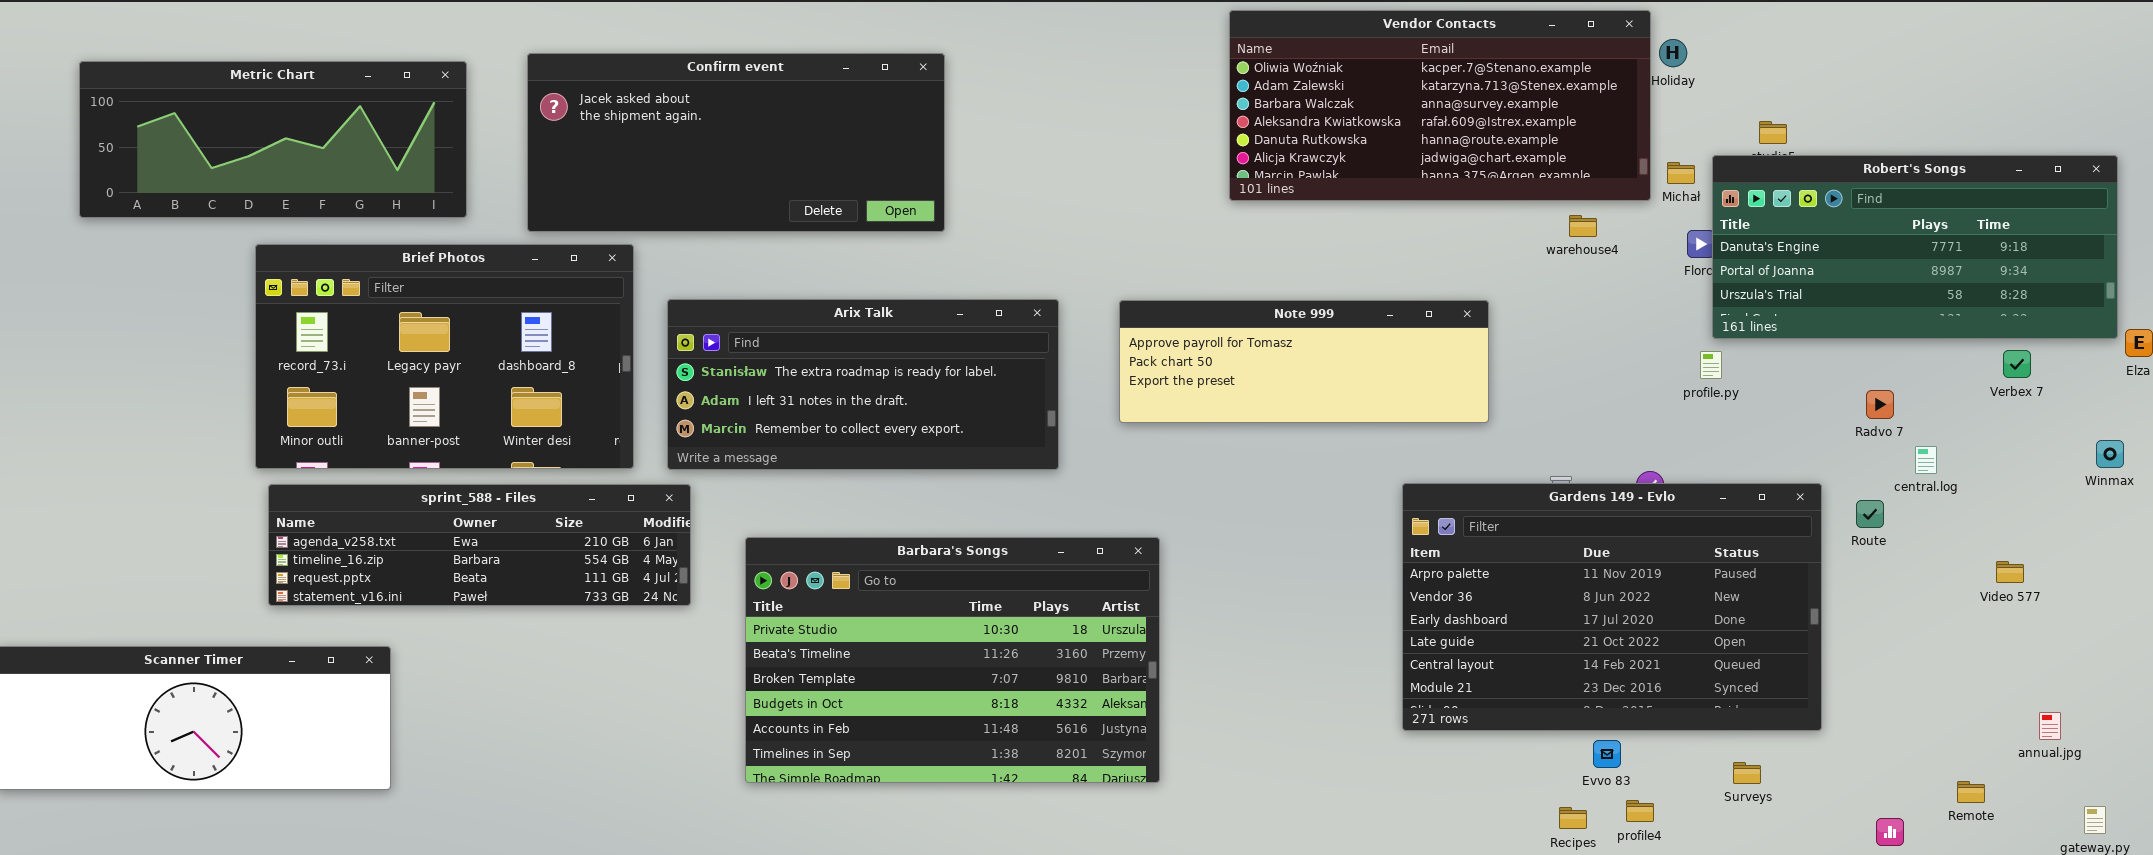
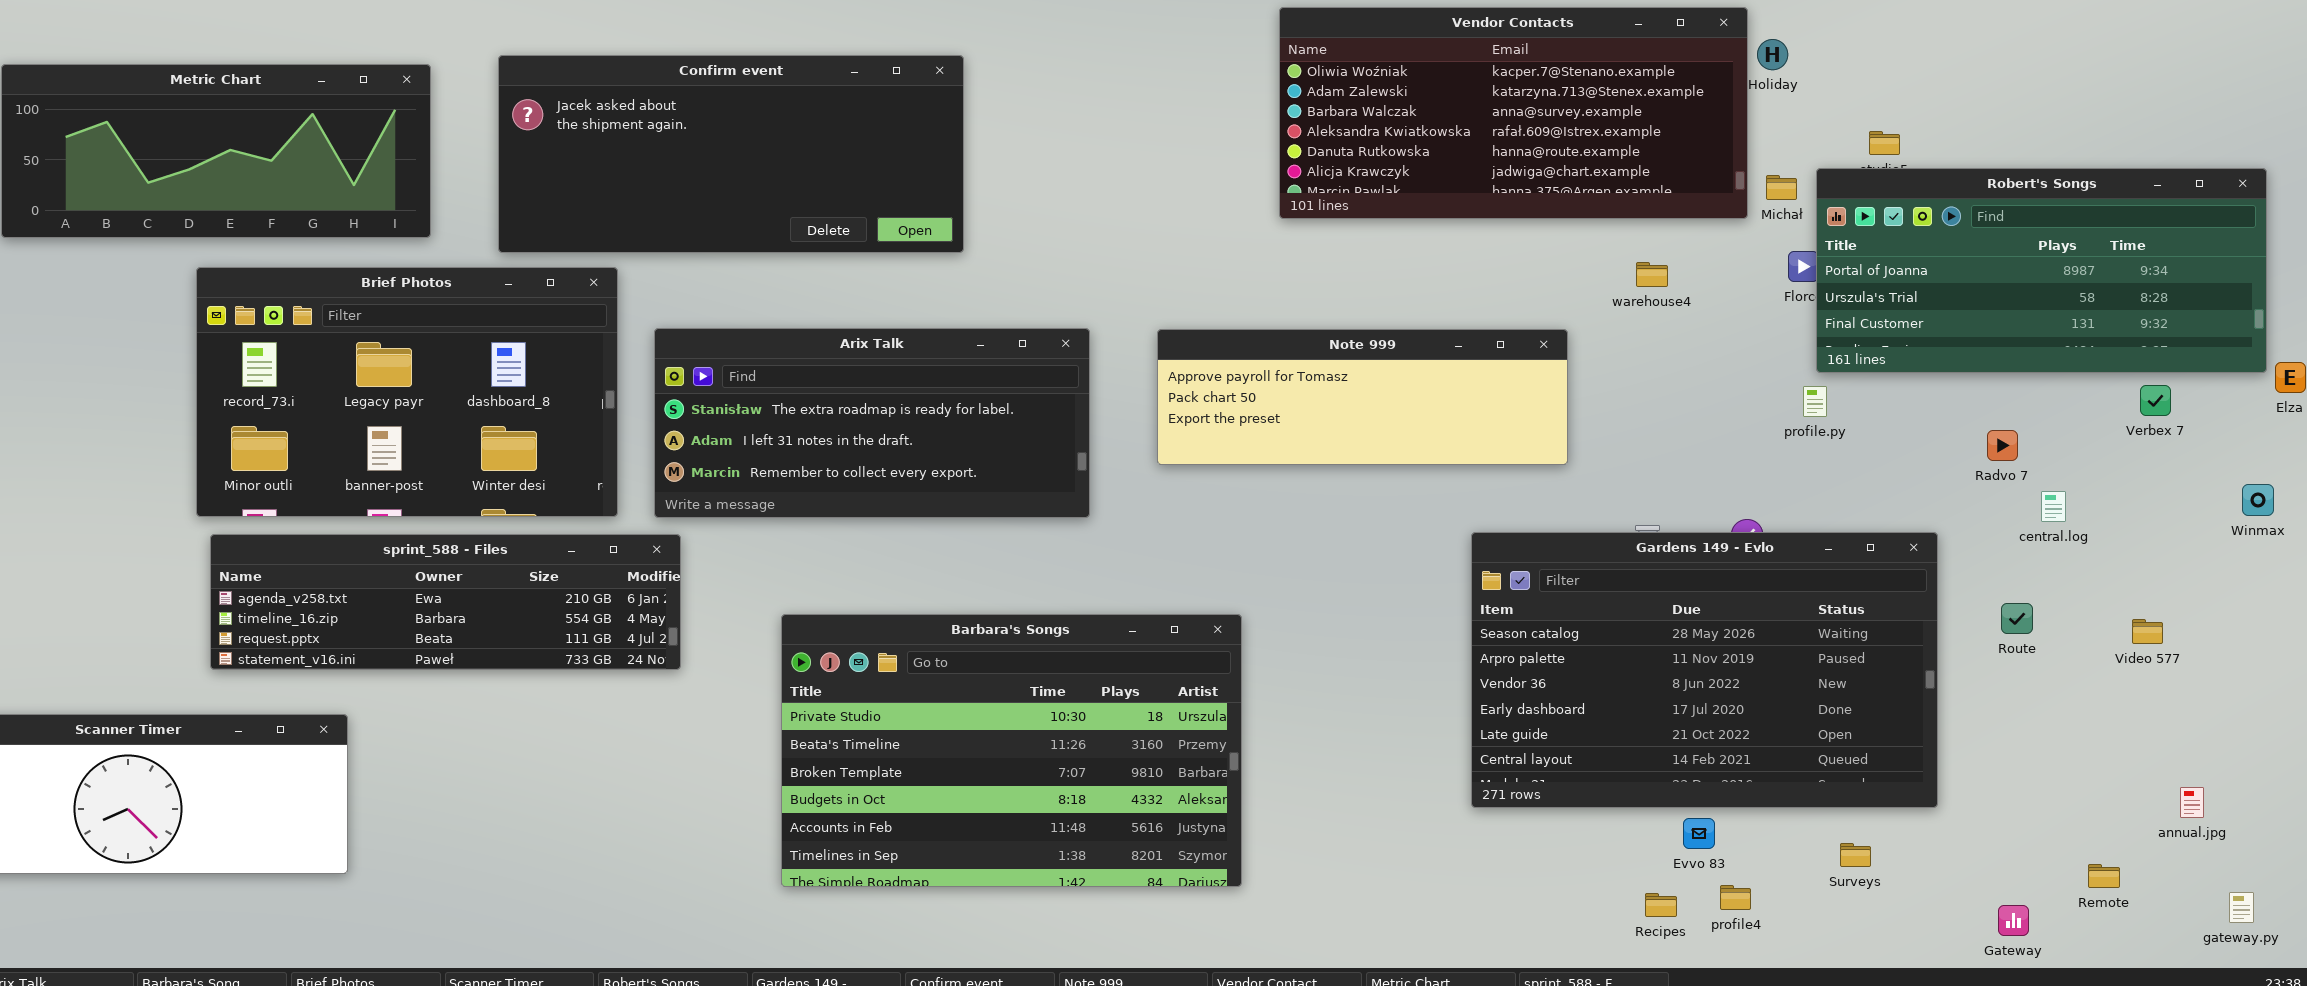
Robert's Songs: [1712,155,2118,339] -> [1816,168,2267,373], scrolled down 1 row
warehouse4: [1569,215,1597,237] -> [1636,262,1668,287], moved
Gardens 149 - Evlo: [1402,483,1822,731] -> [1471,532,1938,808], scrolled up 1 row
Route: [1856,500,1884,528] -> [2001,603,2033,634], moved
Barbara's Songs: [745,537,1160,783] -> [781,614,1242,887], moved

